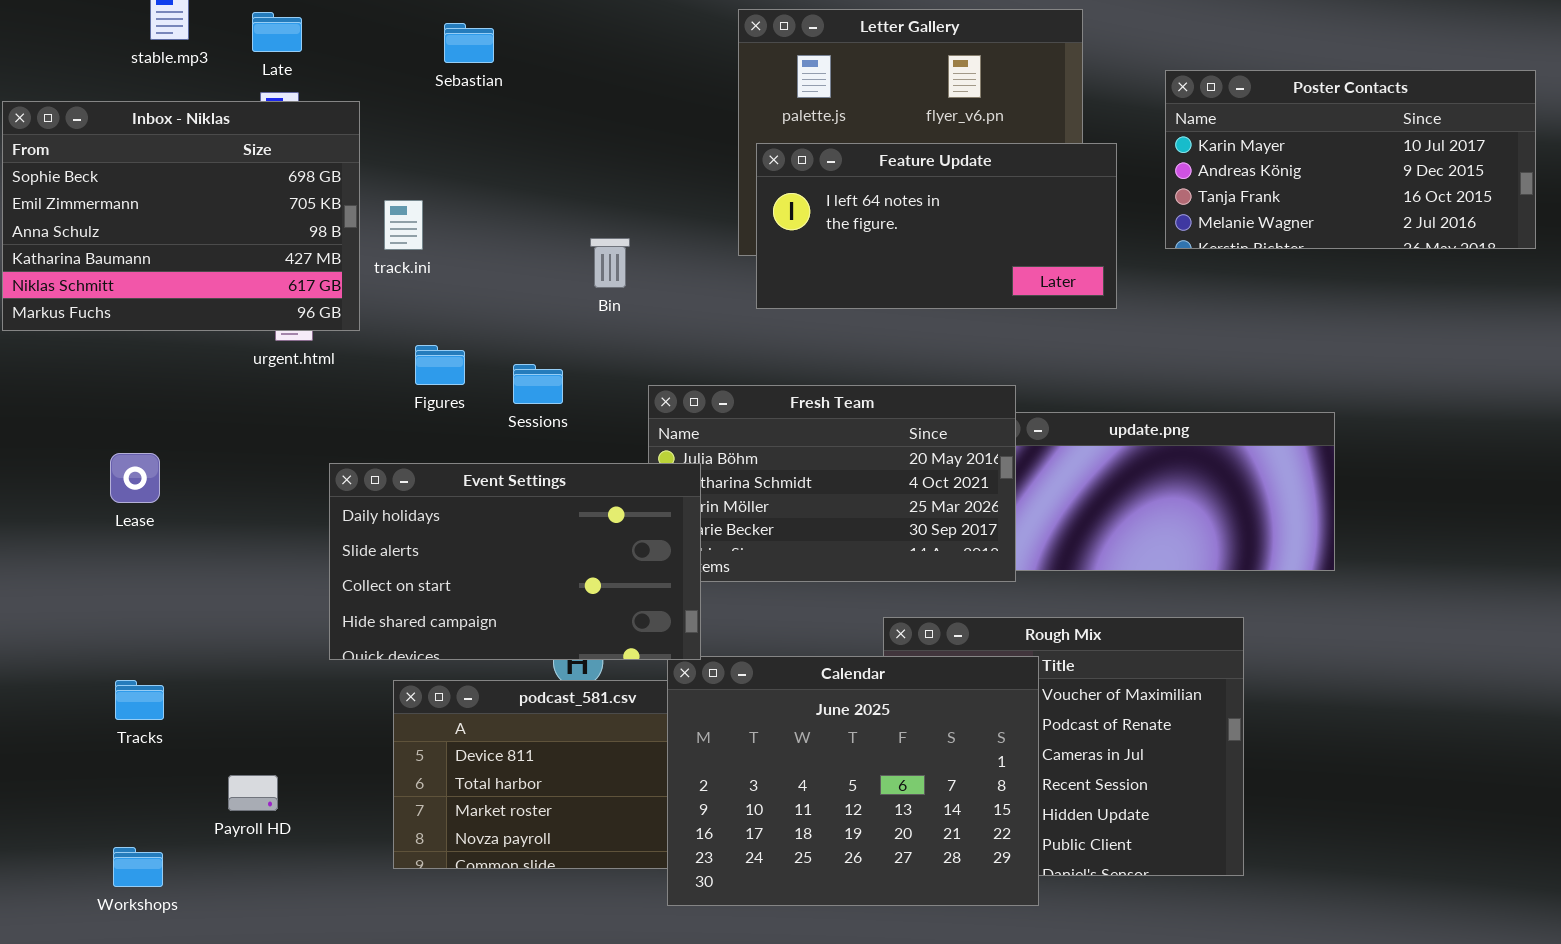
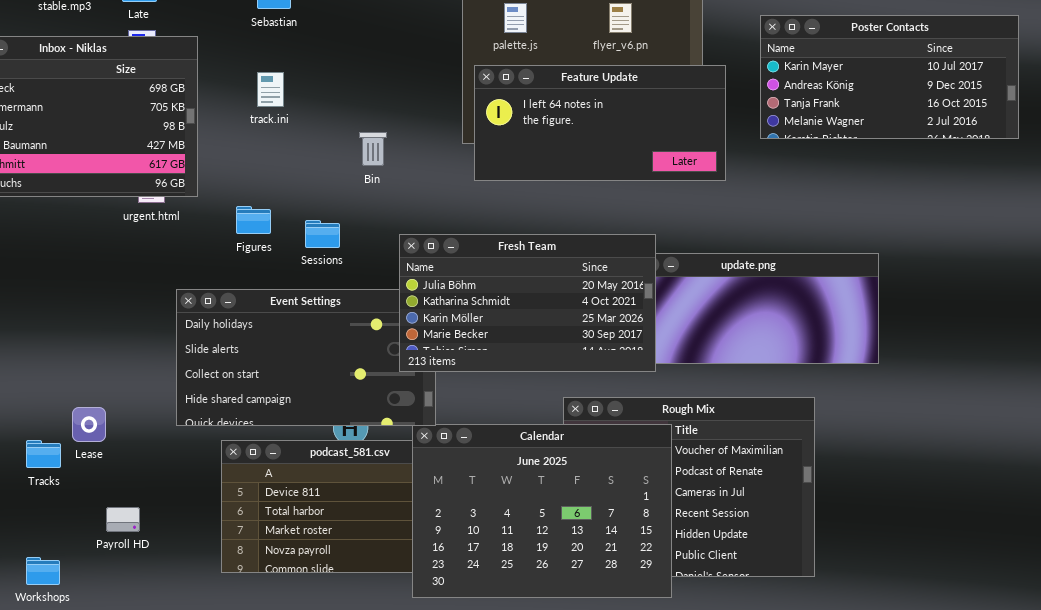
track.ini: [384,200,423,250] -> [257,72,284,107], moved
Fresh Team: [648,385,1016,582] -> [399,234,656,372], raised
Lease: [110,453,160,503] -> [72,407,106,442], moved

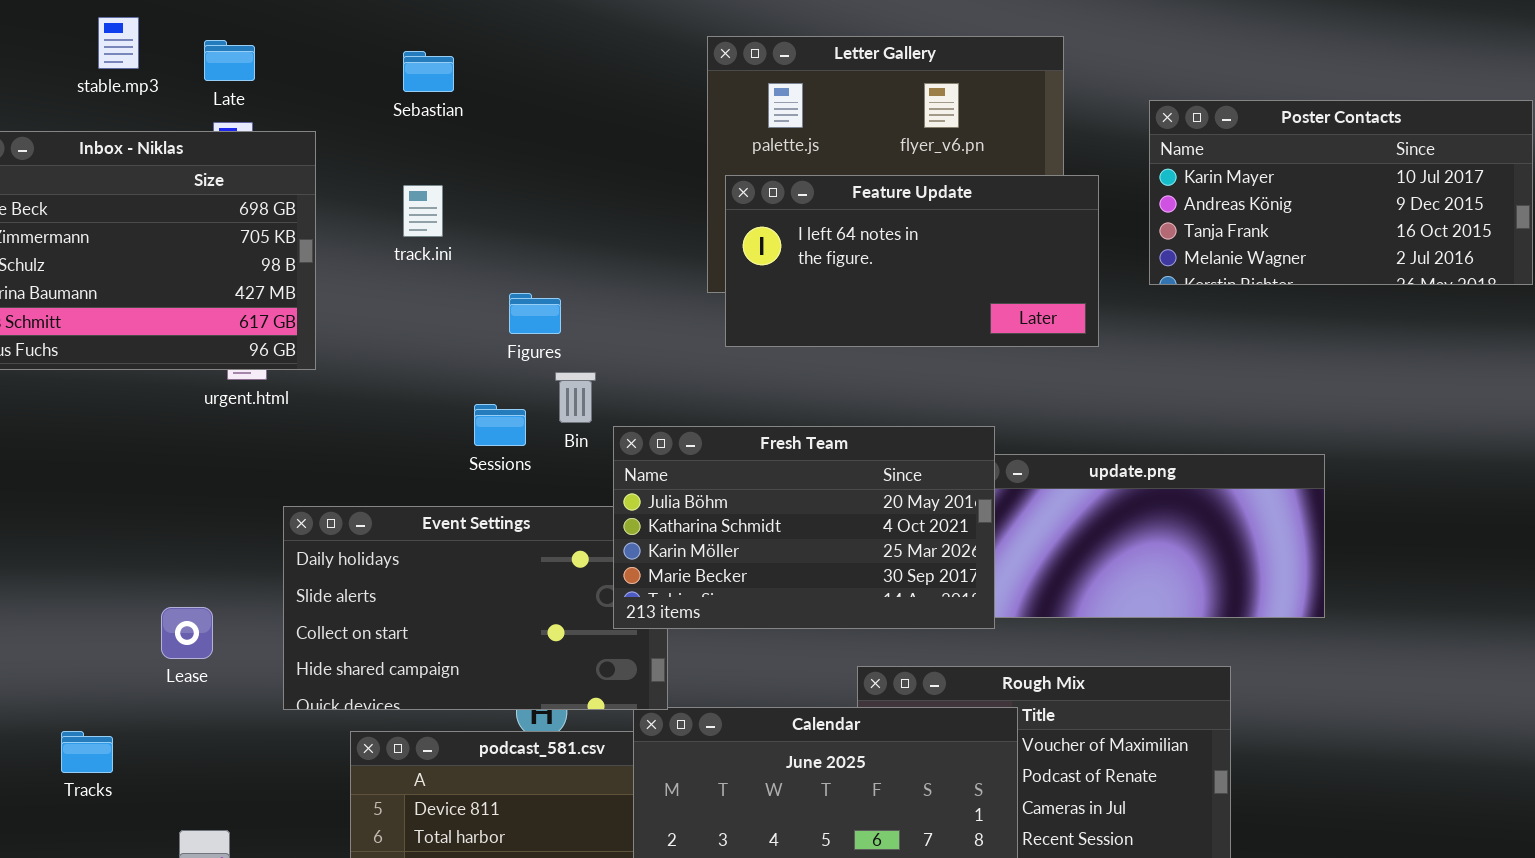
Bin: [359,132,387,166] -> [555,372,596,423], moved
Figures: [236,206,271,234] -> [509,293,561,334], moved
Lease: [72,407,106,442] -> [161,607,213,659], moved

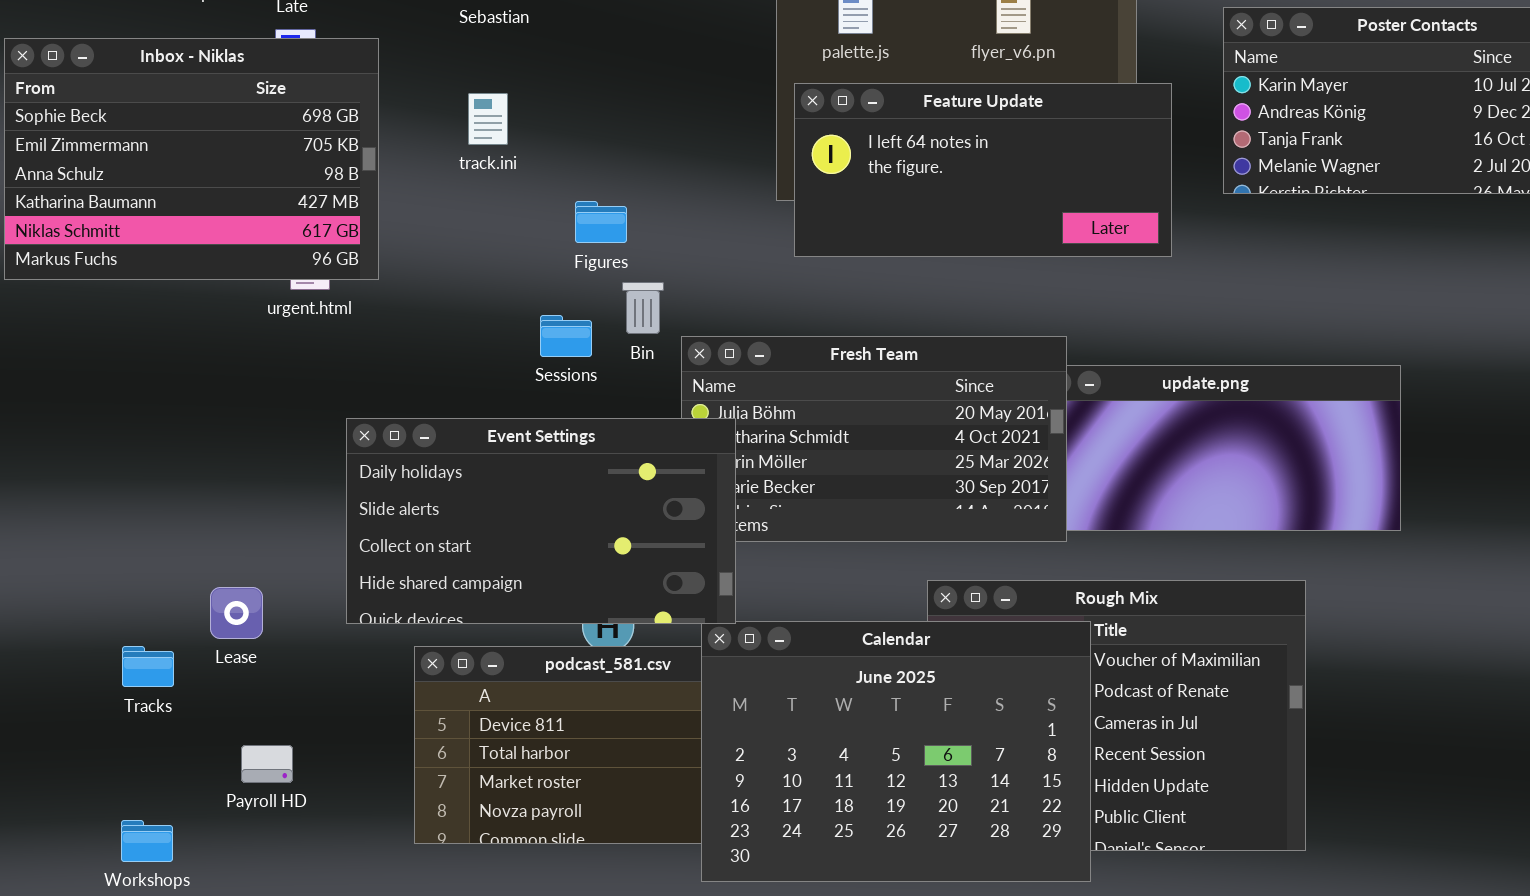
Event Settings: [283,506,668,710] -> [346,418,736,624], raised
Lease: [161,607,213,659] -> [210,587,263,639], moved

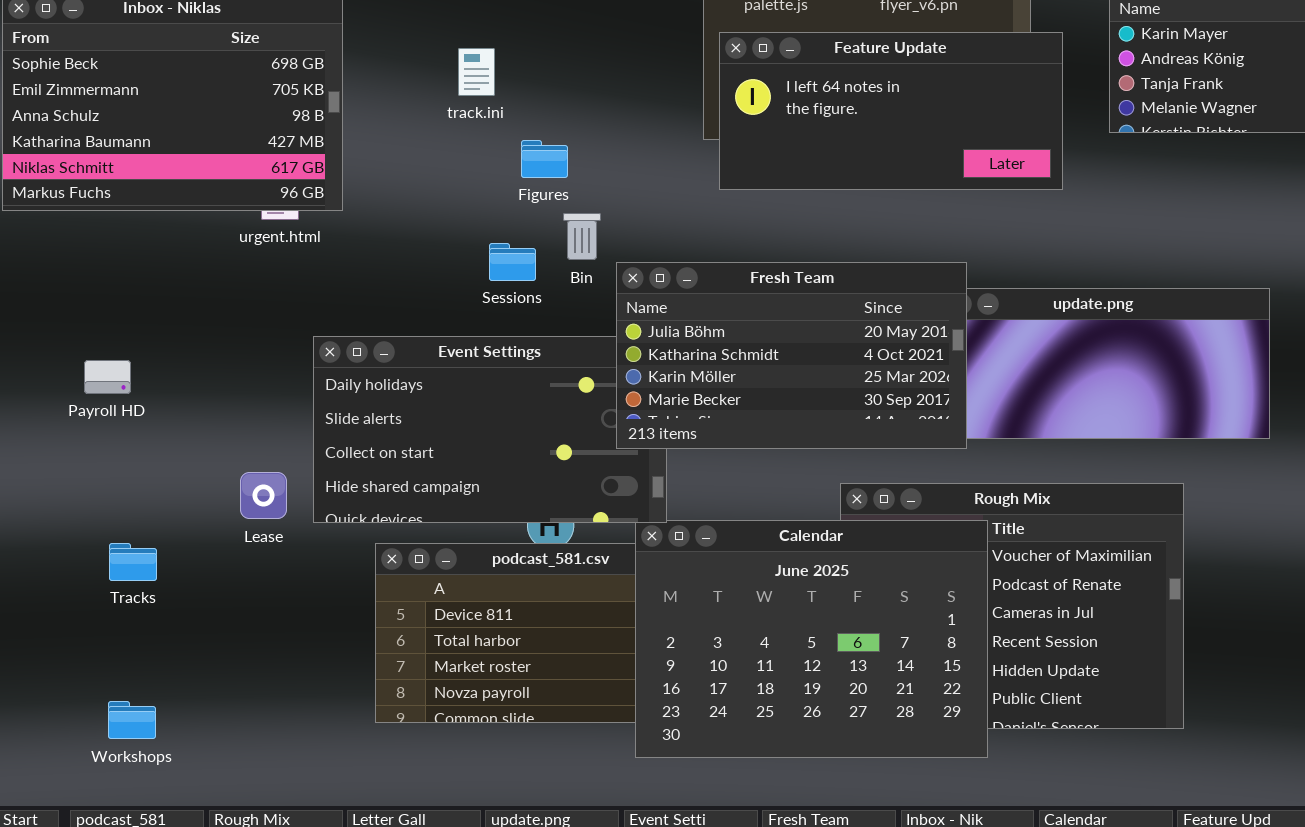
track.ini: [468,93,508,145] -> [458,48,495,96], moved
Fresh Team: [681,336,1067,542] -> [616,262,967,449], raised
Lease: [210,587,263,639] -> [240,472,287,519], moved
Payroll HD: [241,745,293,783] -> [84,360,131,394], moved

